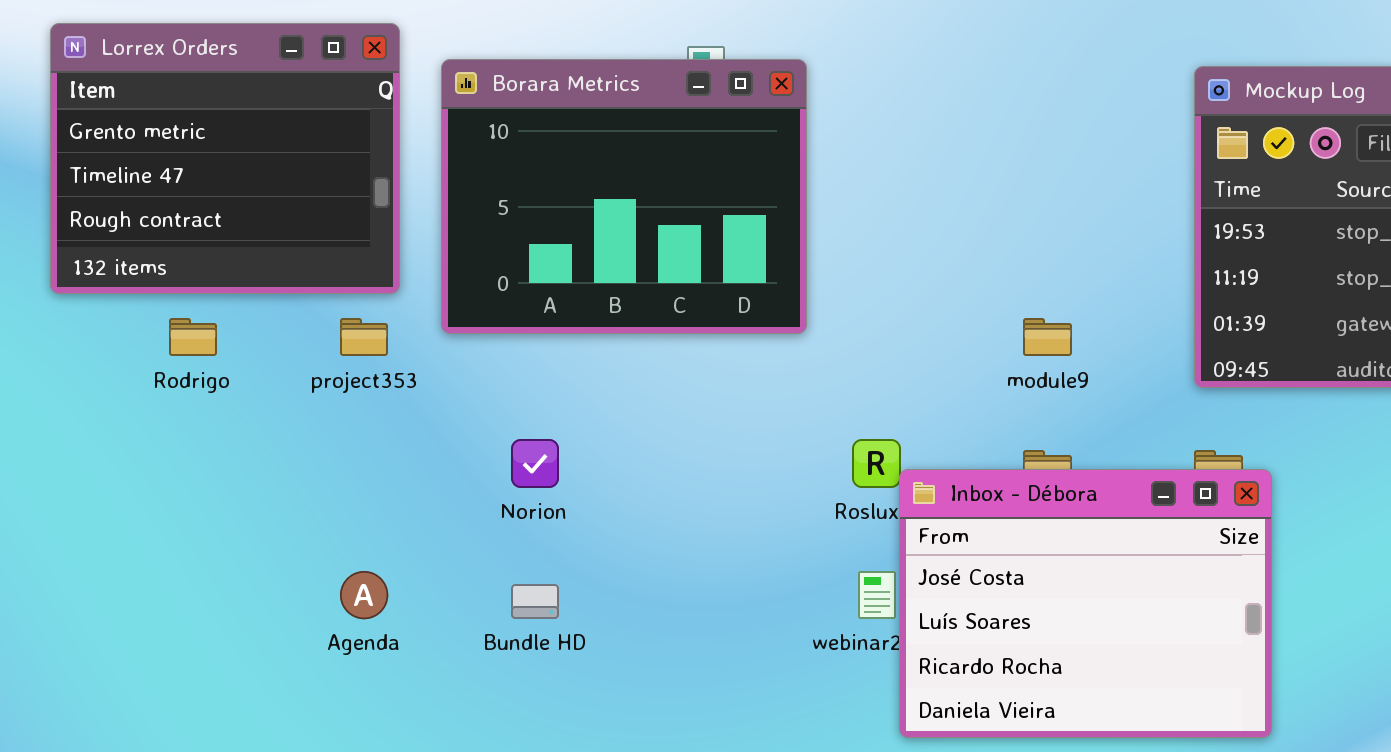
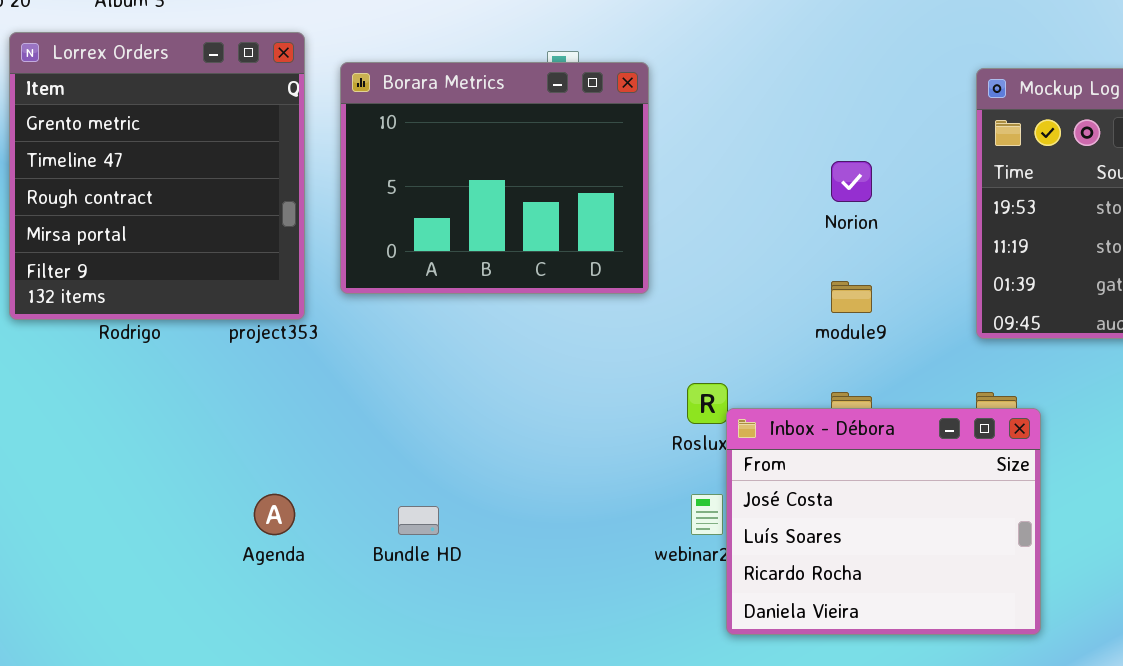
Lorrex Orders: [50,23,400,294] -> [9,32,305,320], resized
Norion: [511,439,559,488] -> [831,161,872,202], moved

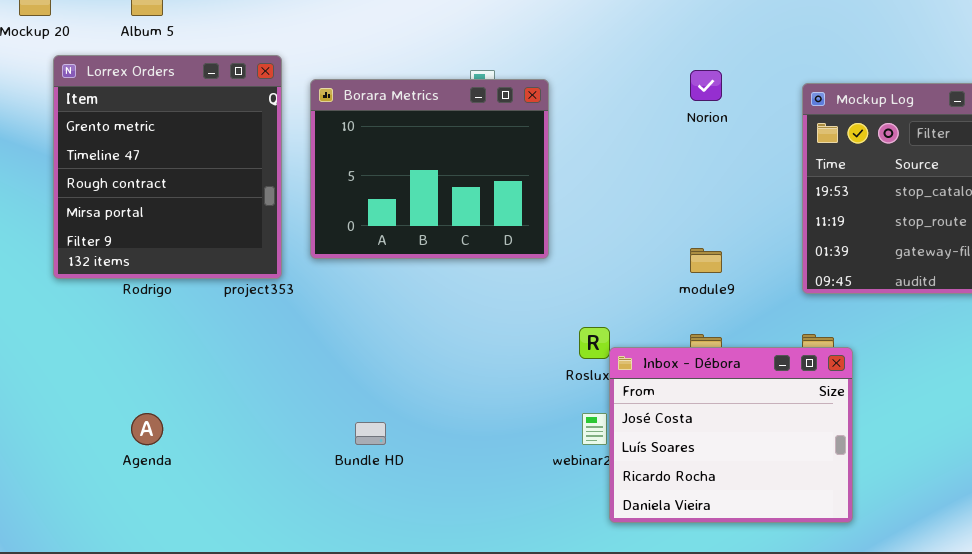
Norion: [831,161,872,202] -> [690,70,722,101], moved
Agenda: [254,494,295,535] -> [131,413,163,445], moved

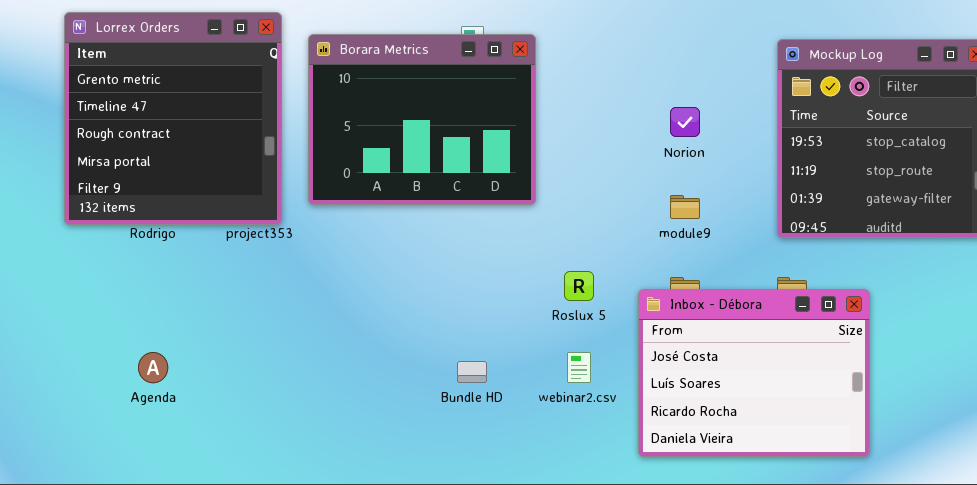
Norion: [690,70,722,101] -> [670,107,700,137], moved
Inbox - Débora: [609,347,853,523] -> [638,289,870,457], moved
Bundle HD: [355,422,386,445] -> [457,361,487,383], moved

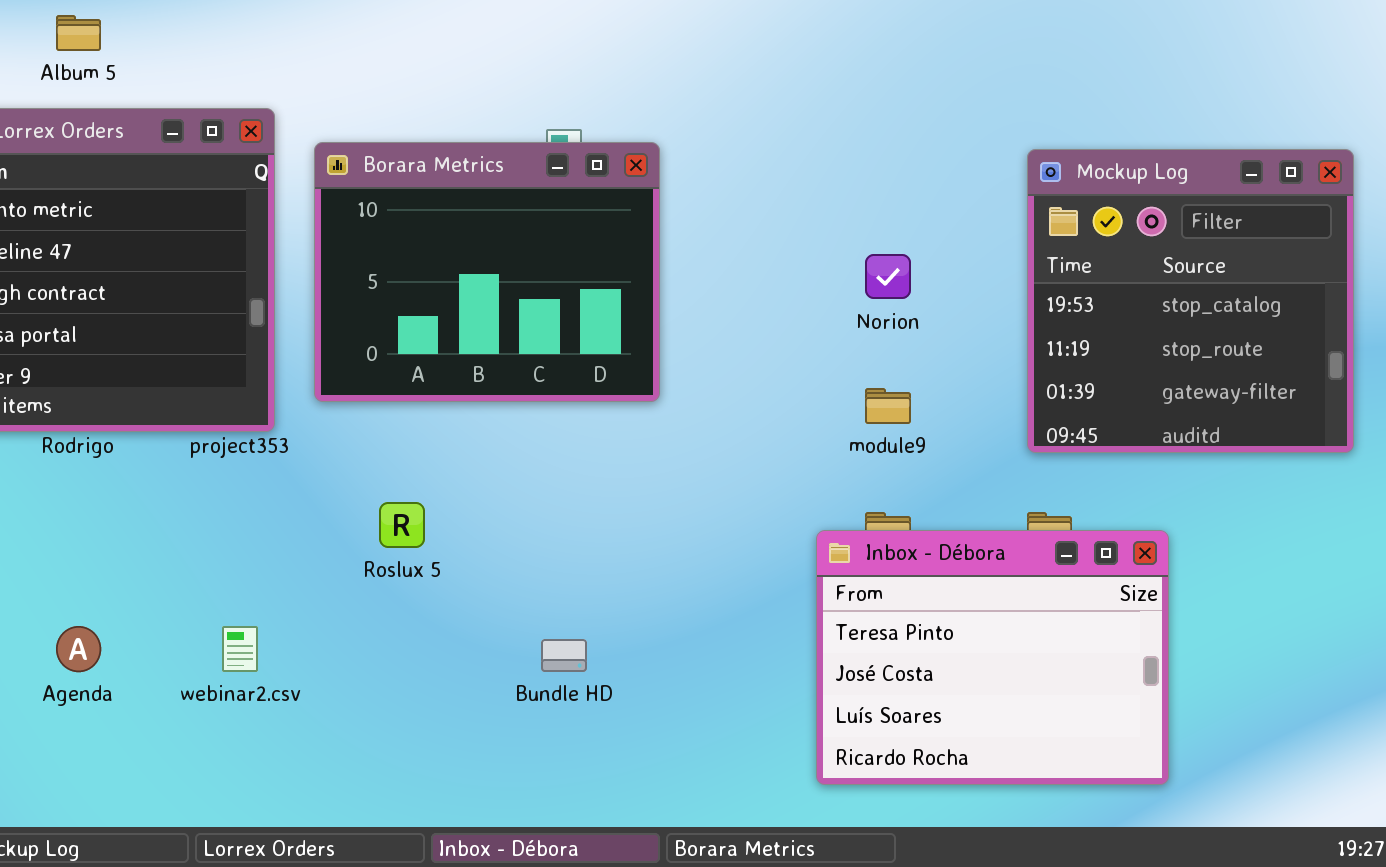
Roslux 5: [564,271,594,301] -> [379,502,425,548], moved
Inbox - Débora: [638,289,870,457] -> [816,530,1169,785], scrolled up 1 row
webinar2.csv: [567,352,591,383] -> [222,626,258,672], moved

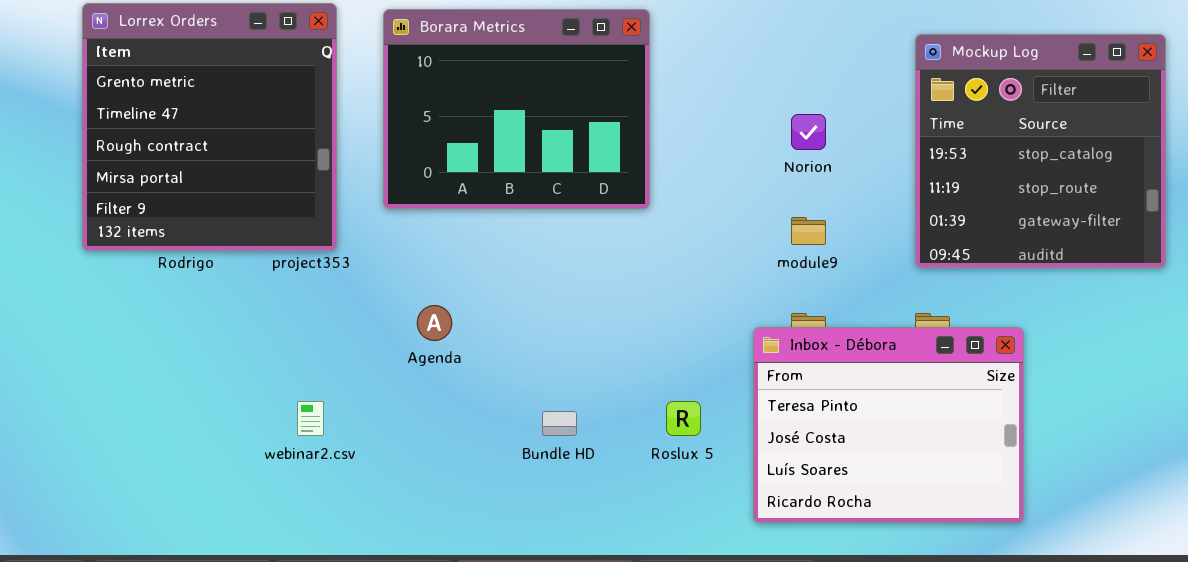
Borara Metrics: [314,142,660,402] -> [383,9,650,209], moved
Roslux 5: [379,502,425,548] -> [666,401,701,436], moved
Agenda: [56,626,101,672] -> [417,305,452,341], moved

